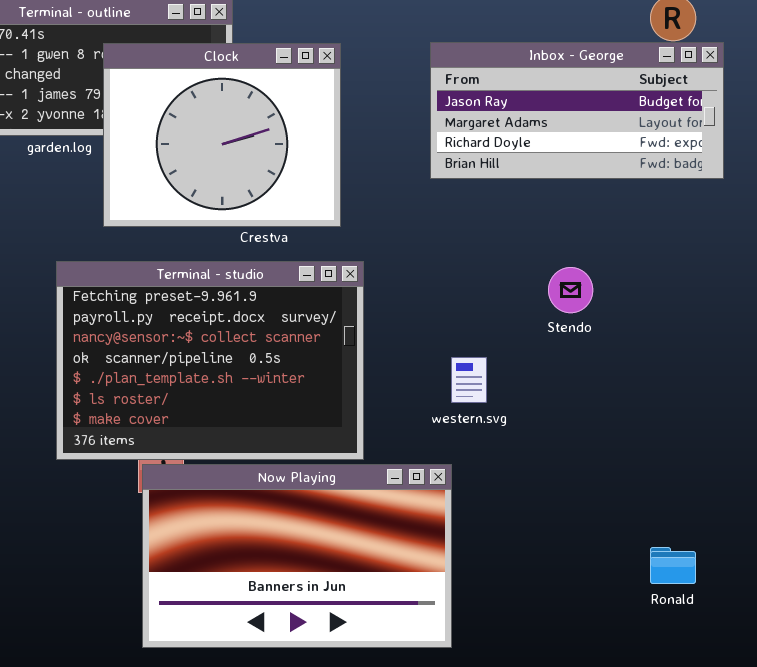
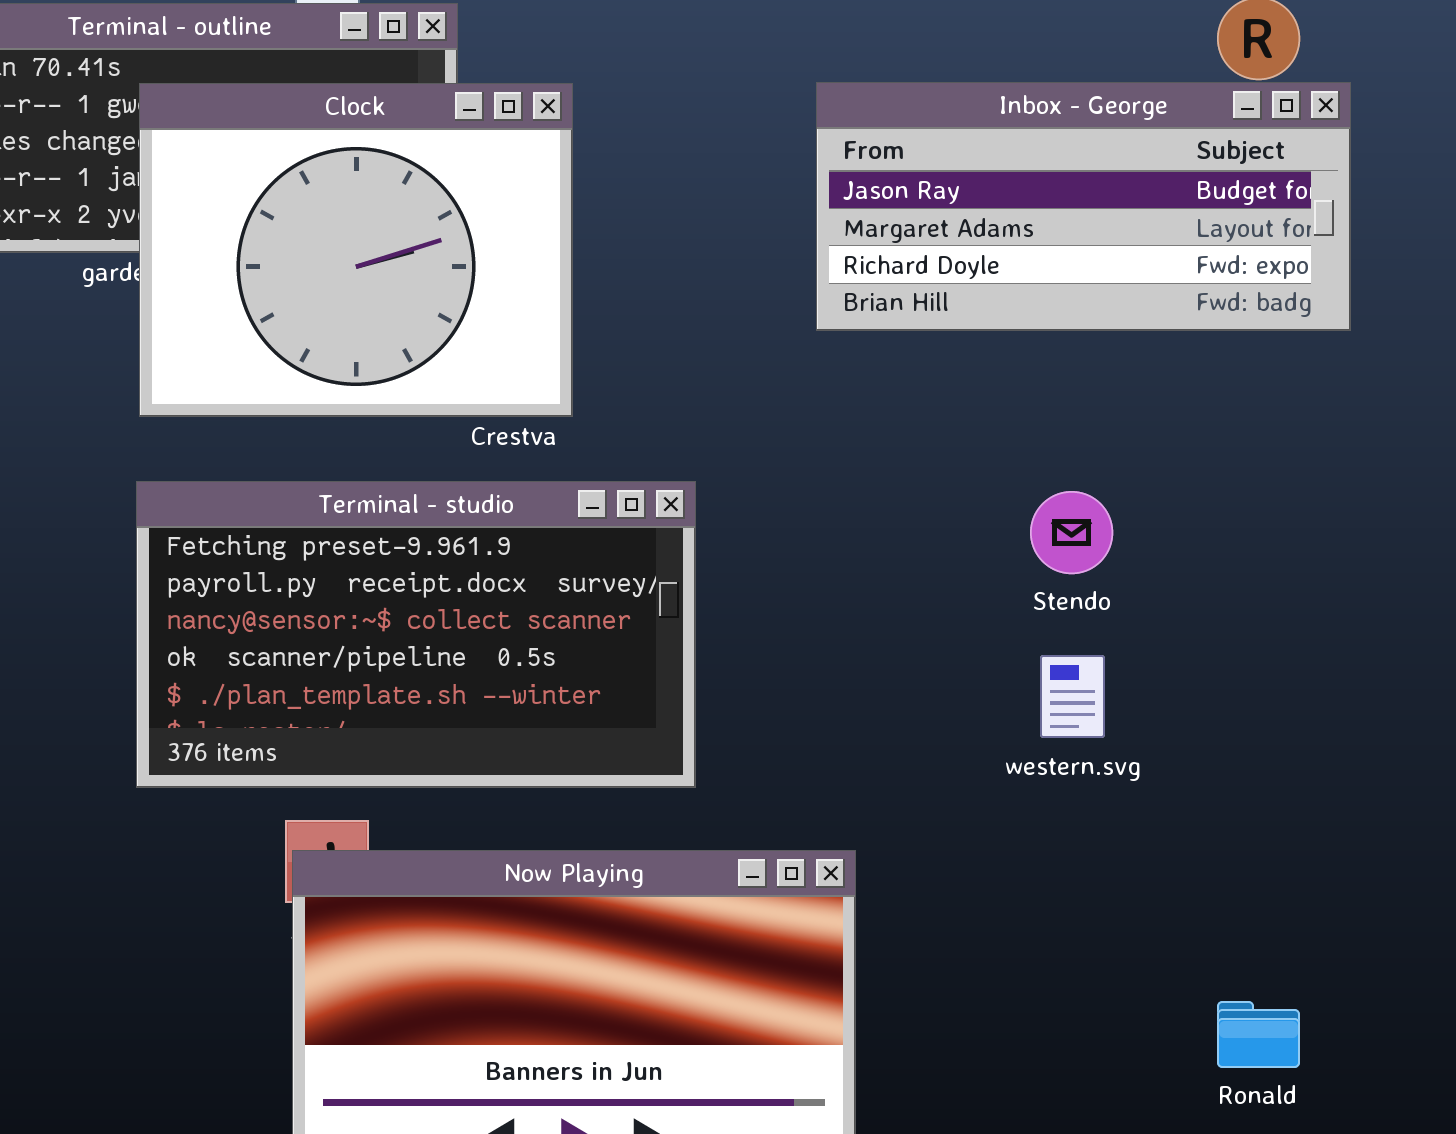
Clock: [103,43,341,227] -> [139,83,573,417], moved
Terminal - studio: [56,261,364,460] -> [136,481,696,788], resized
western.svg: [451,357,487,403] -> [1040,655,1105,738], moved

